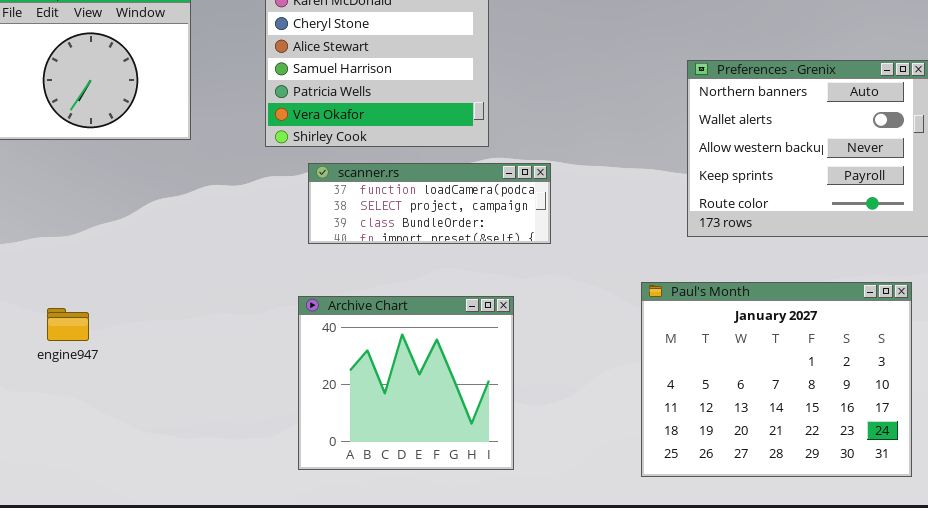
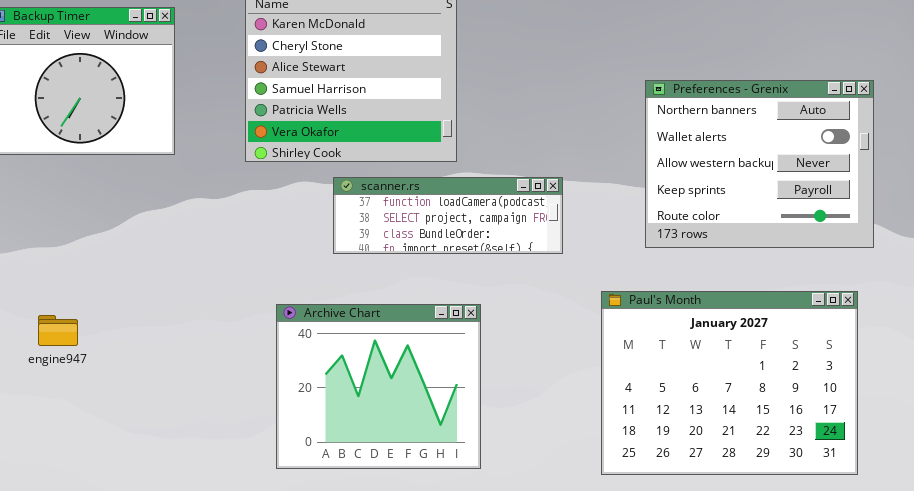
scanner.rs: [308,163,551,244] -> [333,177,563,254], moved

